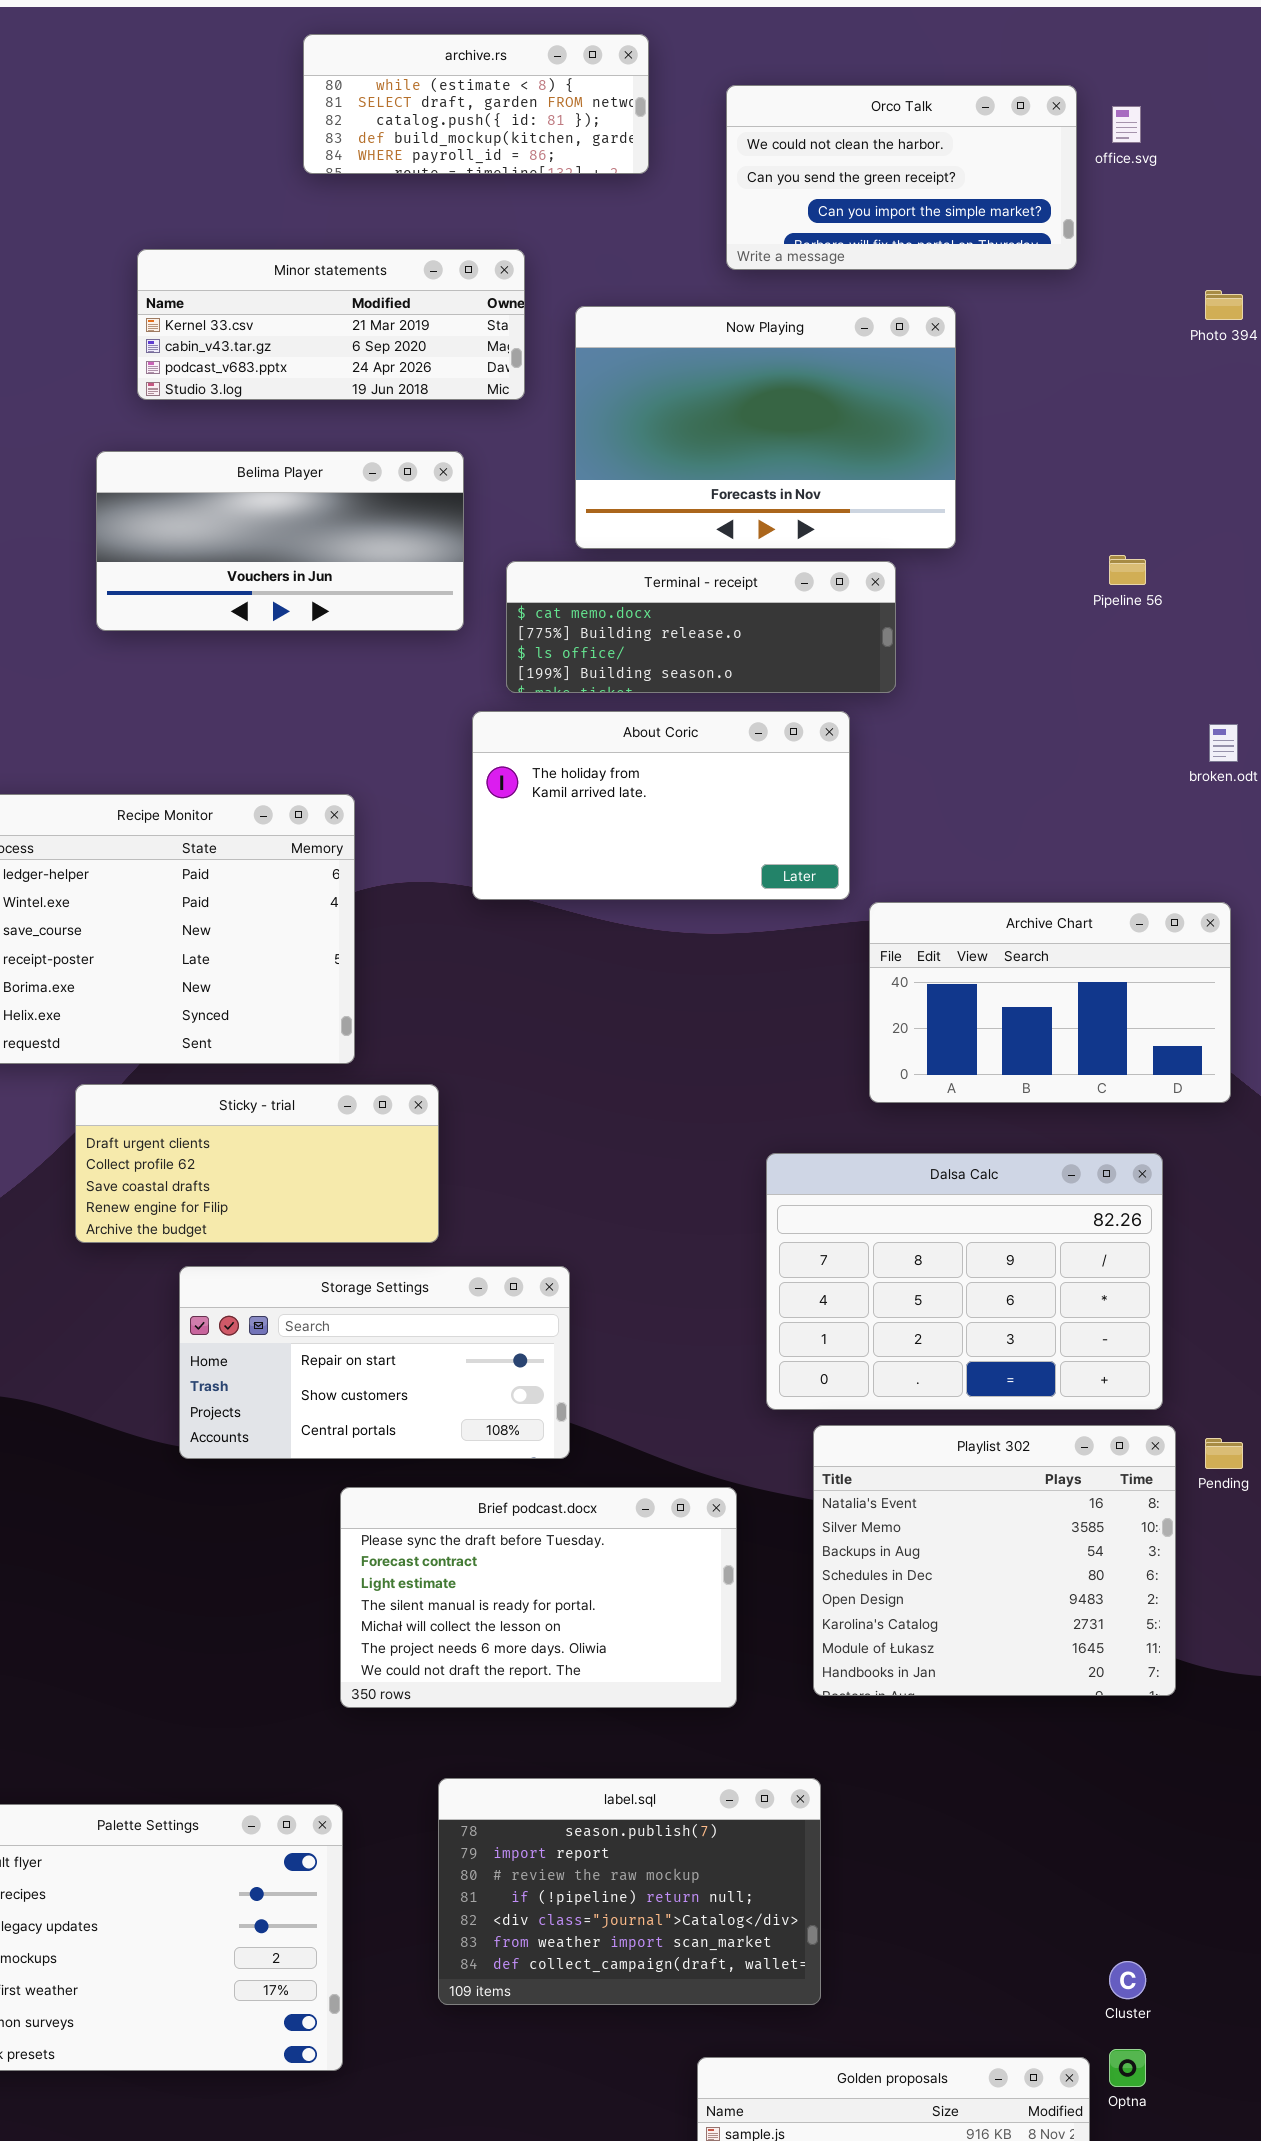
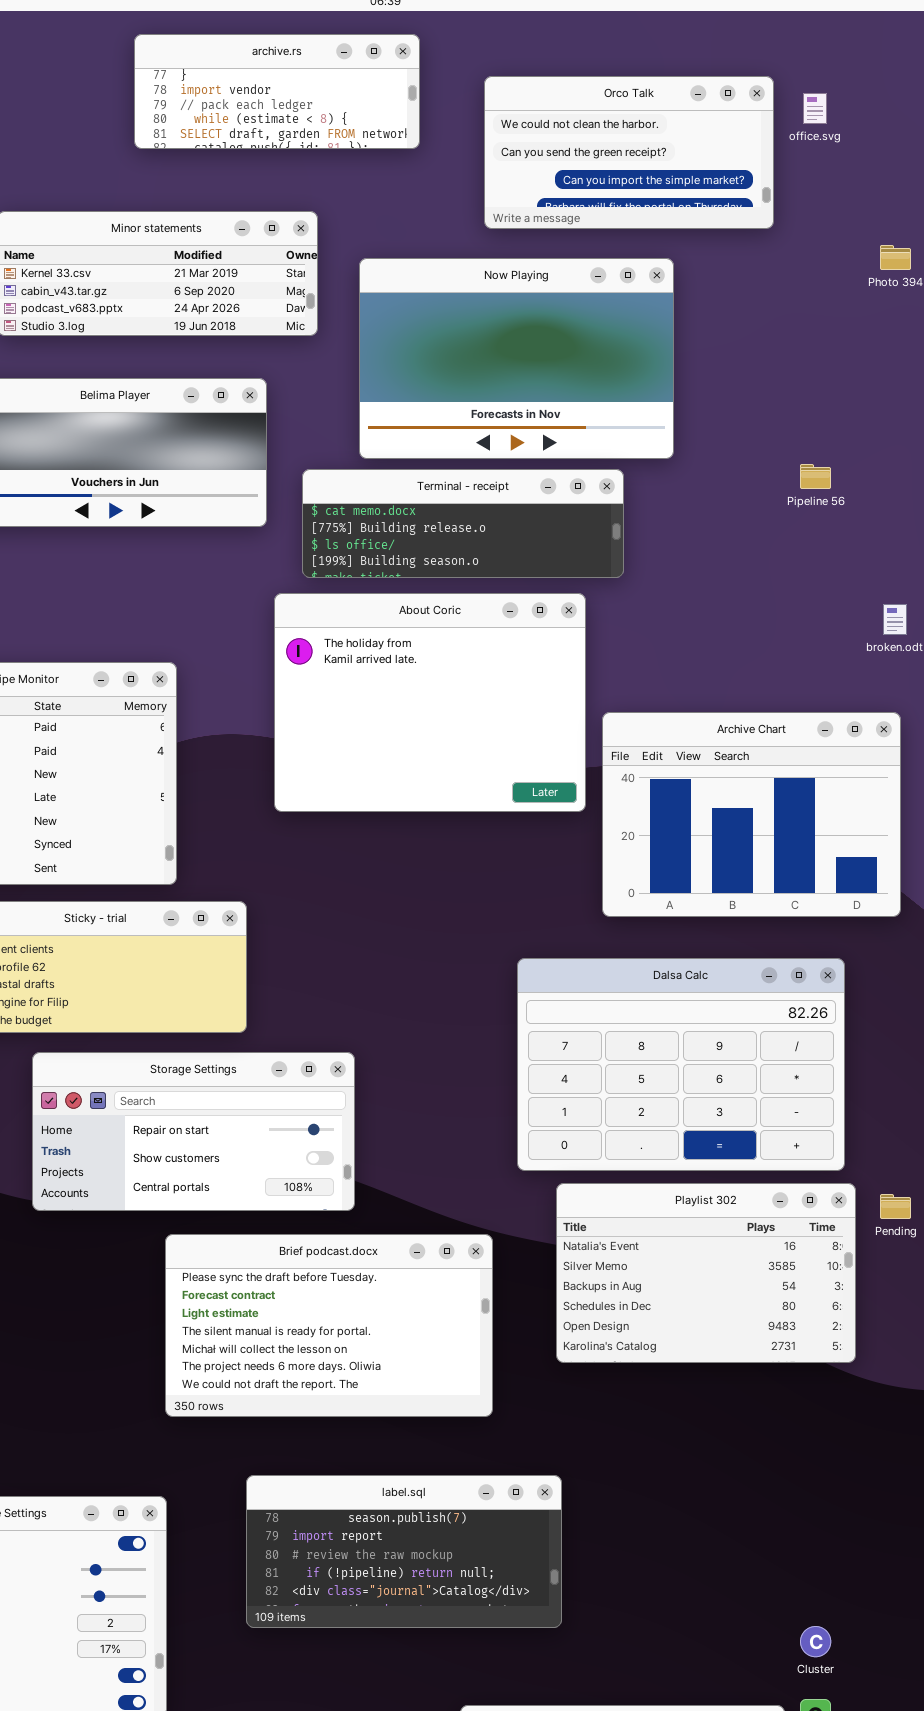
archive.rs: [303,34,649,174] -> [134,34,420,149], scrolled up 3 rows
About Coric: [472,711,850,900] -> [274,593,586,812], resized
Archive Chart: [869,902,1231,1103] -> [602,712,901,917], resized
Playlist 302: [813,1425,1176,1696] -> [556,1183,856,1363], resized
label.sql: [438,1778,821,2005] -> [246,1475,562,1628], resized

